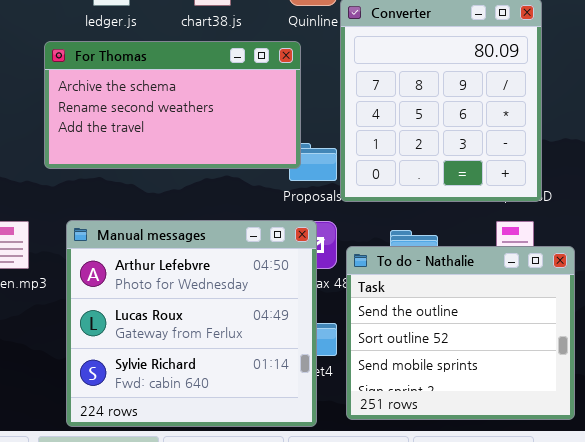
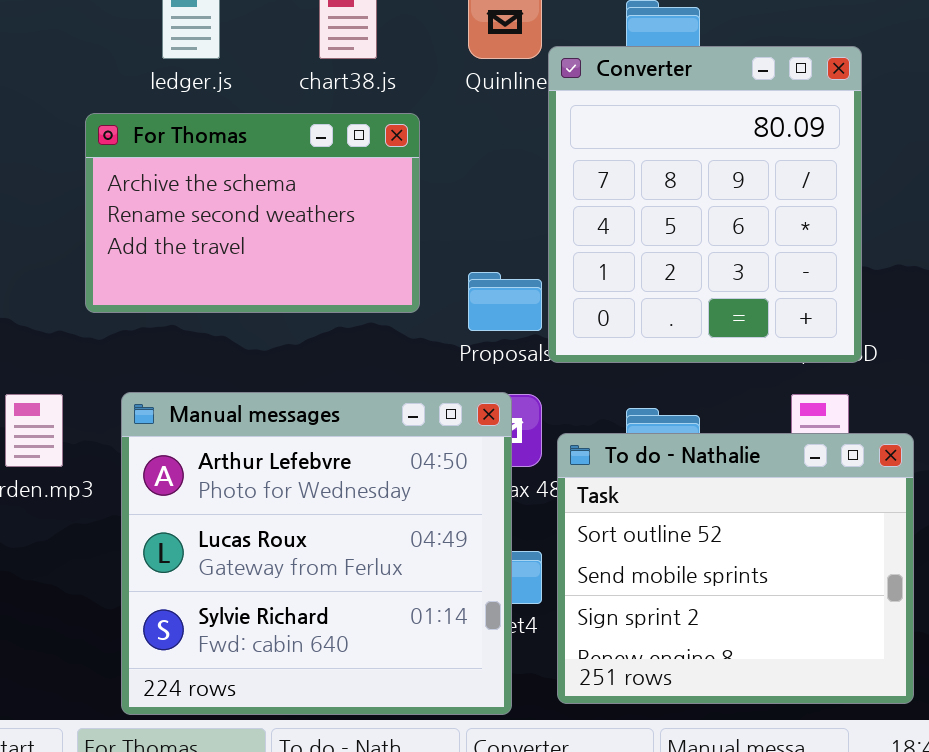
For Thomas: [44,41,301,169] -> [85,113,420,313], resized
To do - Nathalie: [346,246,575,420] -> [557,433,914,704], scrolled down 1 row

